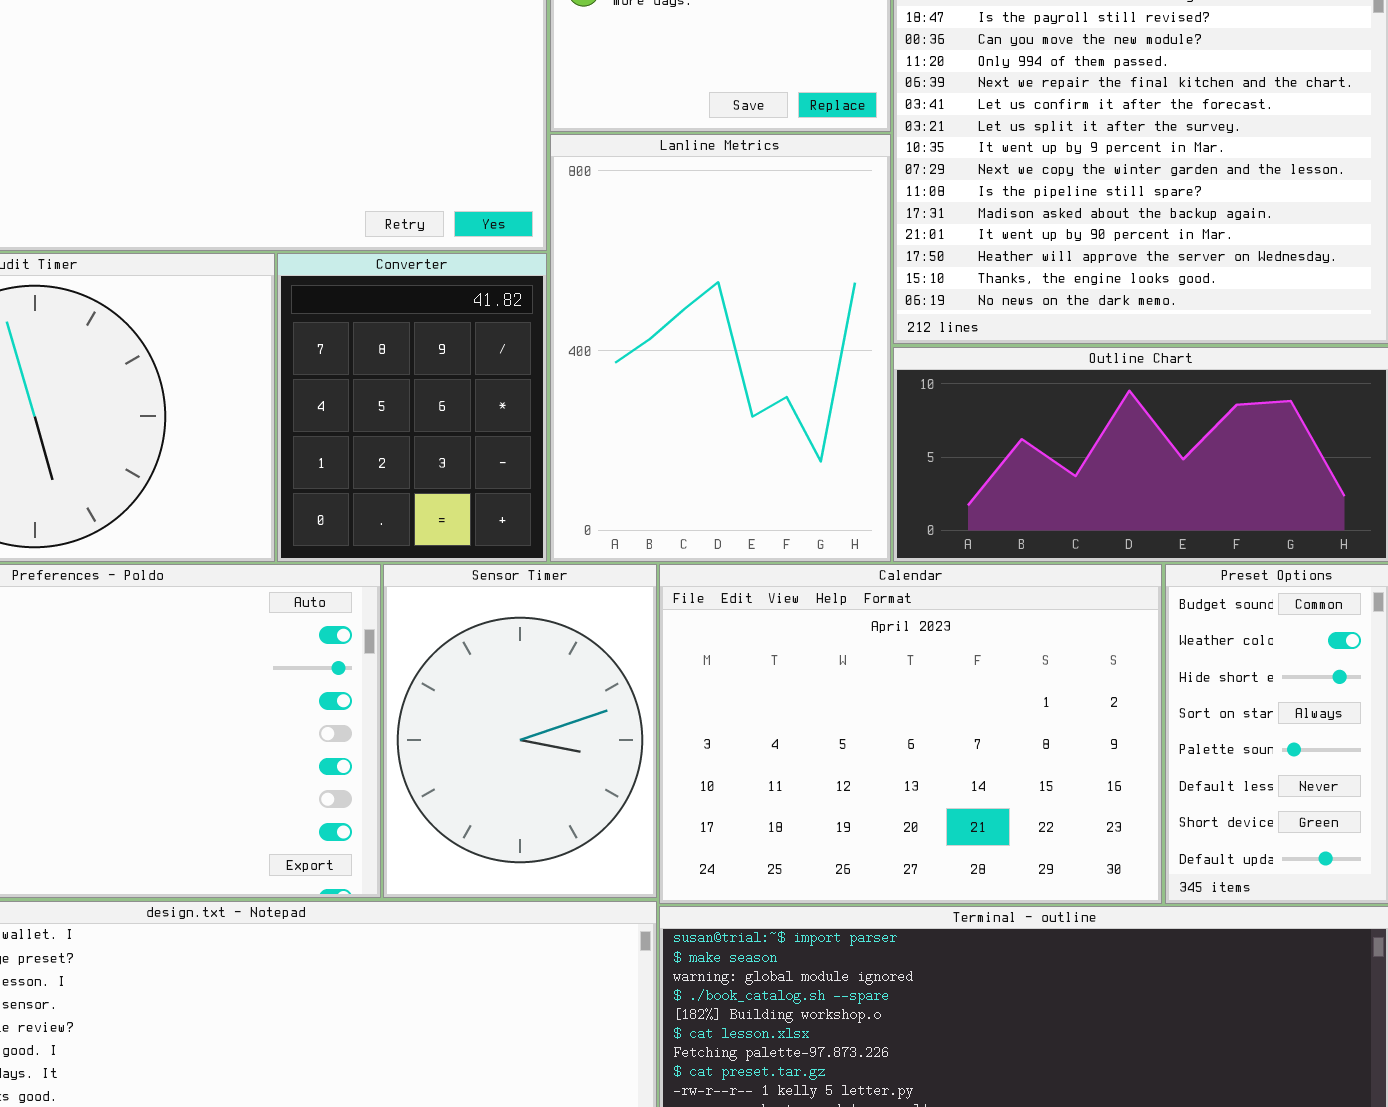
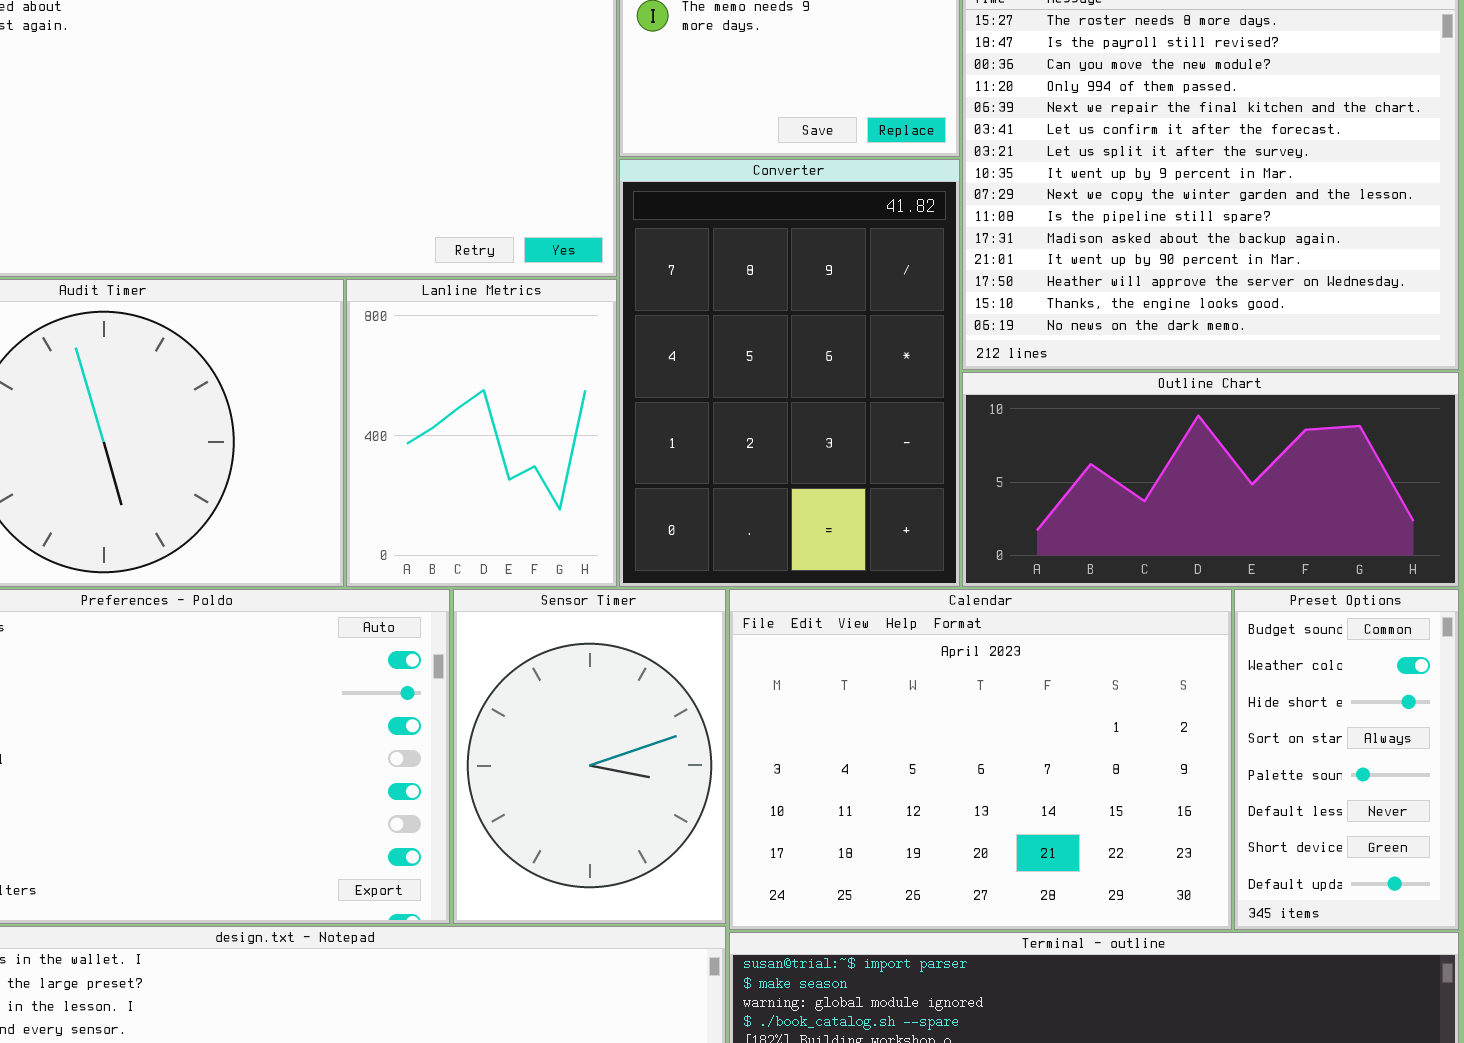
Lanline Metrics: [550,134,891,562] -> [346,279,617,587], moved, resized
Converter: [277,253,547,562] -> [619,159,960,587], moved, resized

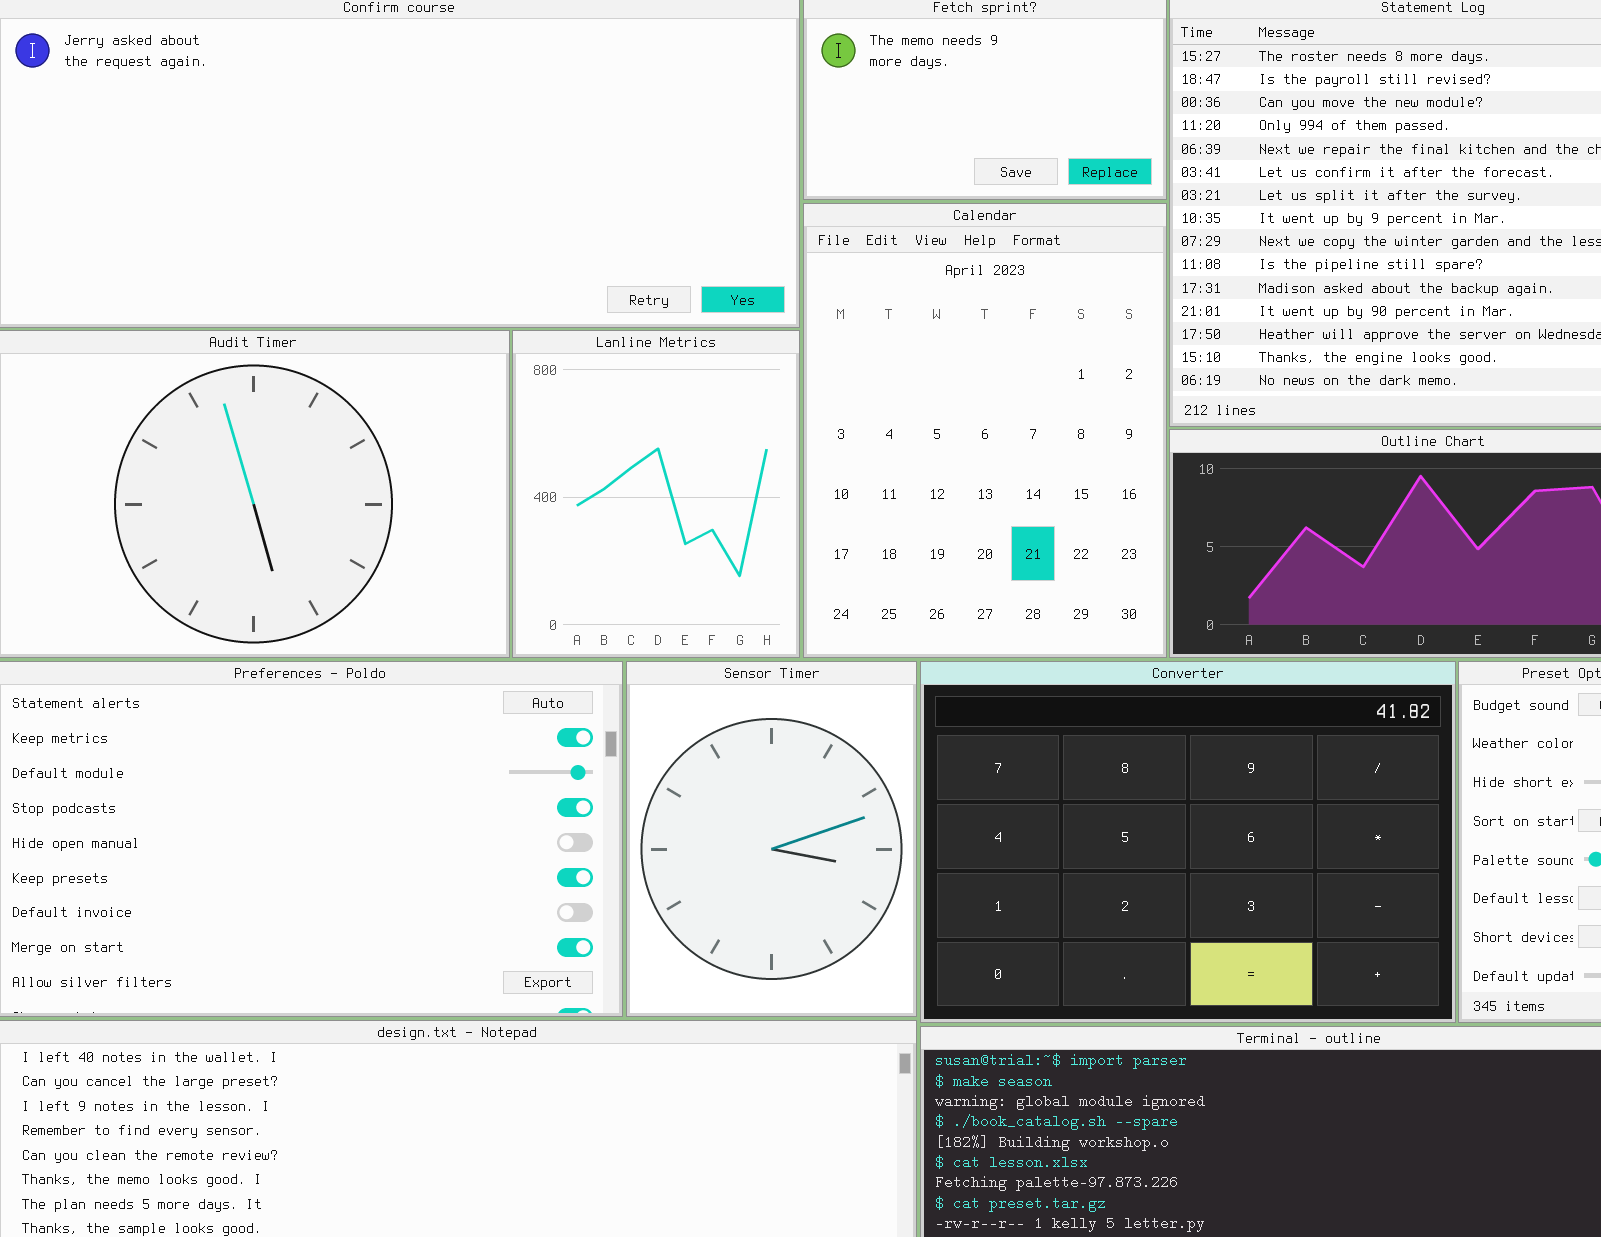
Converter: [619,159,960,587] -> [920,661,1456,1023], moved, resized
Calendar: [729,589,1232,930] -> [803,203,1167,658], moved, resized

